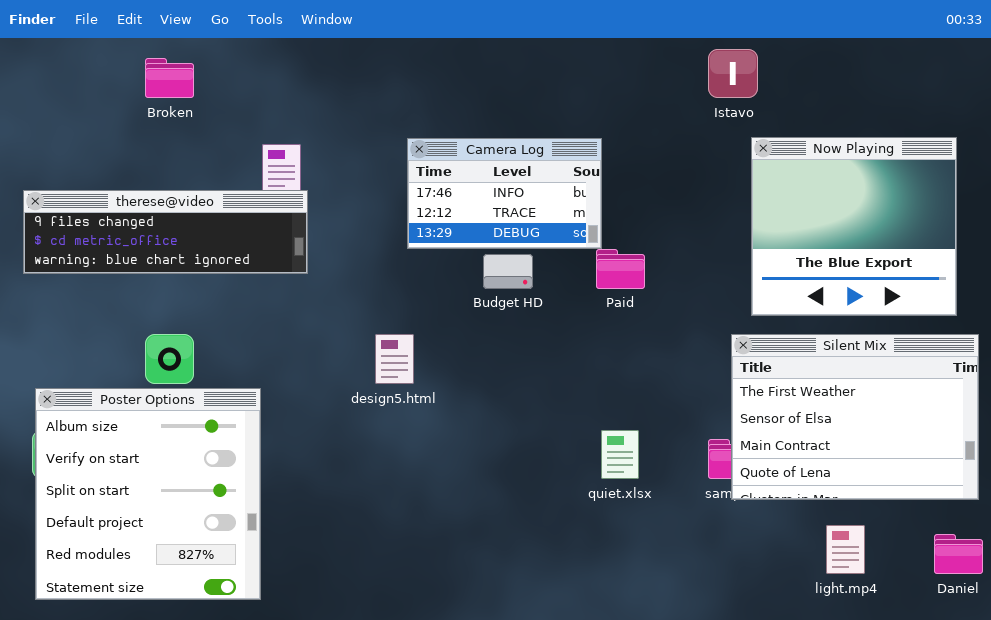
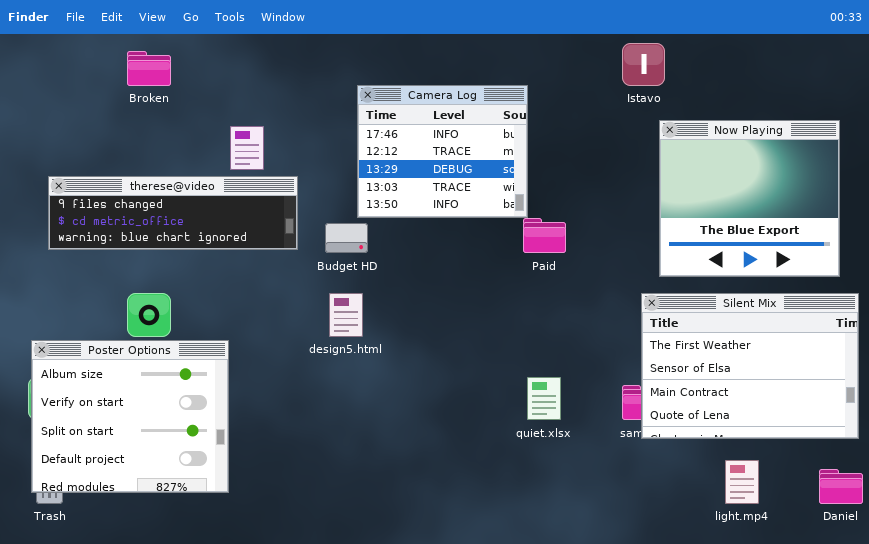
Camera Log: [407,138,602,249] -> [357,85,528,218], resized
therese@video: [23,190,308,274] -> [48,176,298,250], moved
Budget HD: [483,254,533,289] -> [325,223,368,253], moved
Poster Options: [35,388,261,600] -> [31,340,229,493], resized

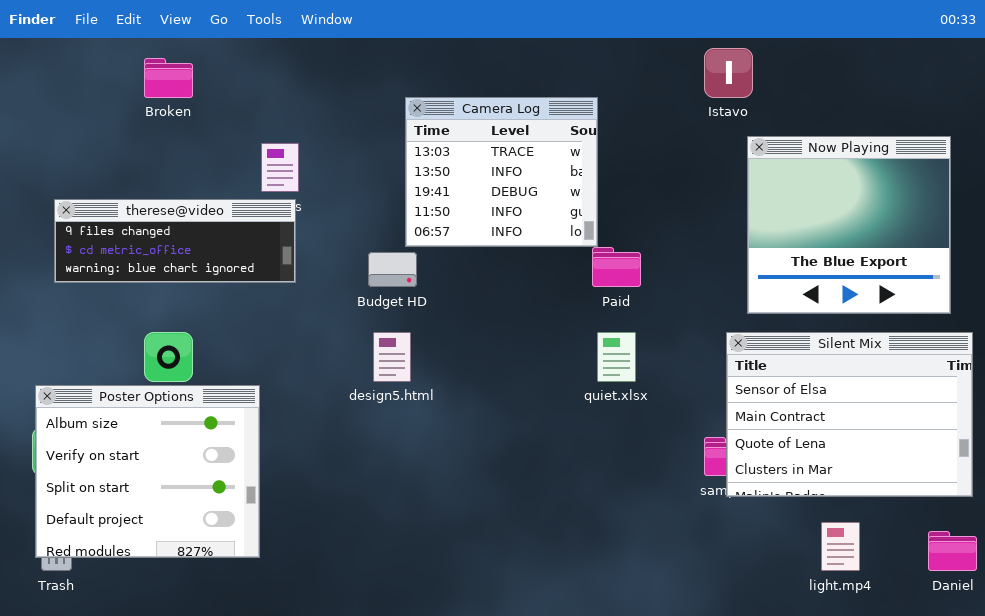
Camera Log: [357,85,528,218] -> [405,97,598,247], scrolled down 3 rows
therese@video: [48,176,298,250] -> [54,199,296,283], resized
Silent Mix: [641,293,859,439] -> [726,332,973,497], scrolled down 1 row
quiet.xlsx: [527,377,561,420] -> [597,332,636,382], moved

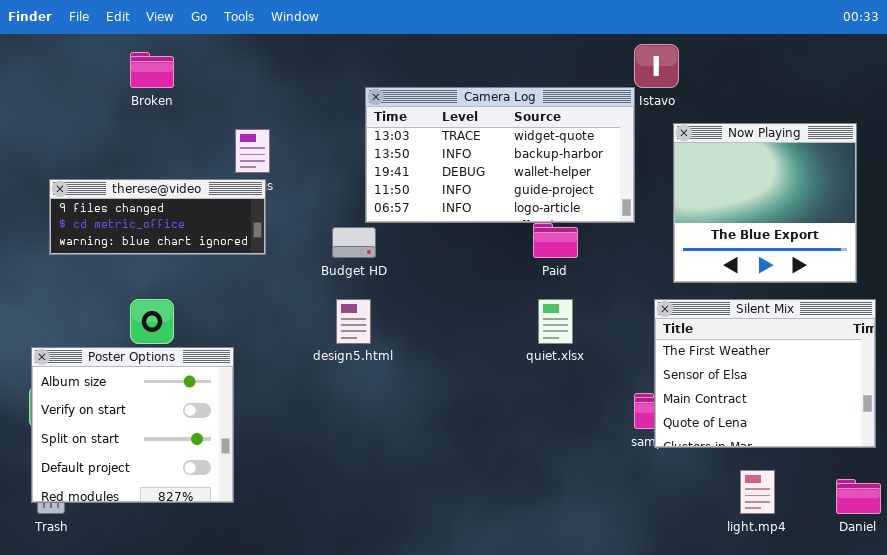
Camera Log: [405,97,598,247] -> [365,87,635,223], resized
Silent Mix: [726,332,973,497] -> [654,299,876,448], scrolled up 1 row

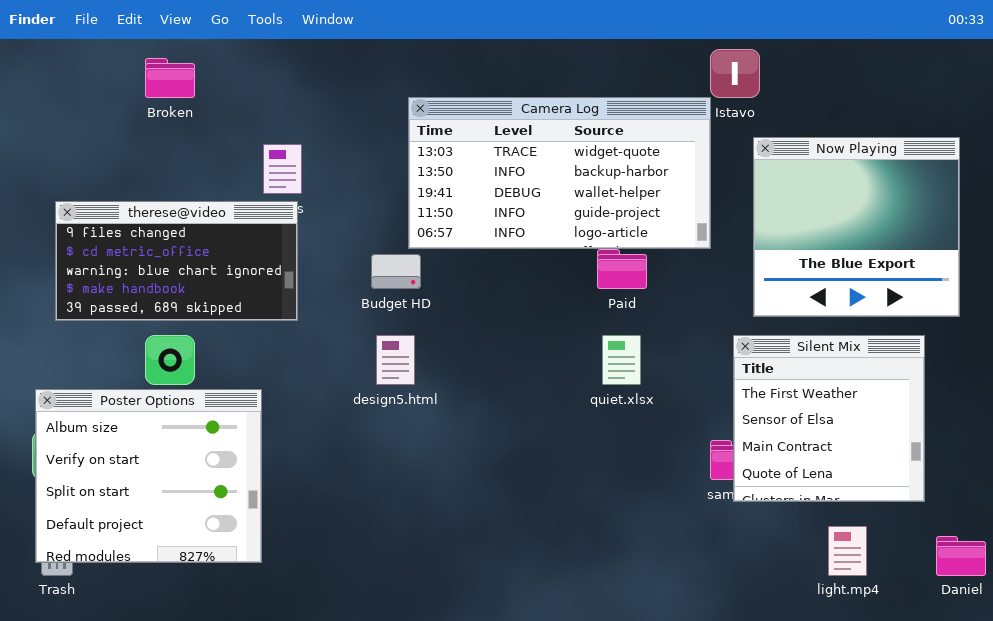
therese@video: [49,179,266,255] -> [55,201,298,321], resized
Silent Mix: [654,299,876,448] -> [733,335,925,502], resized

